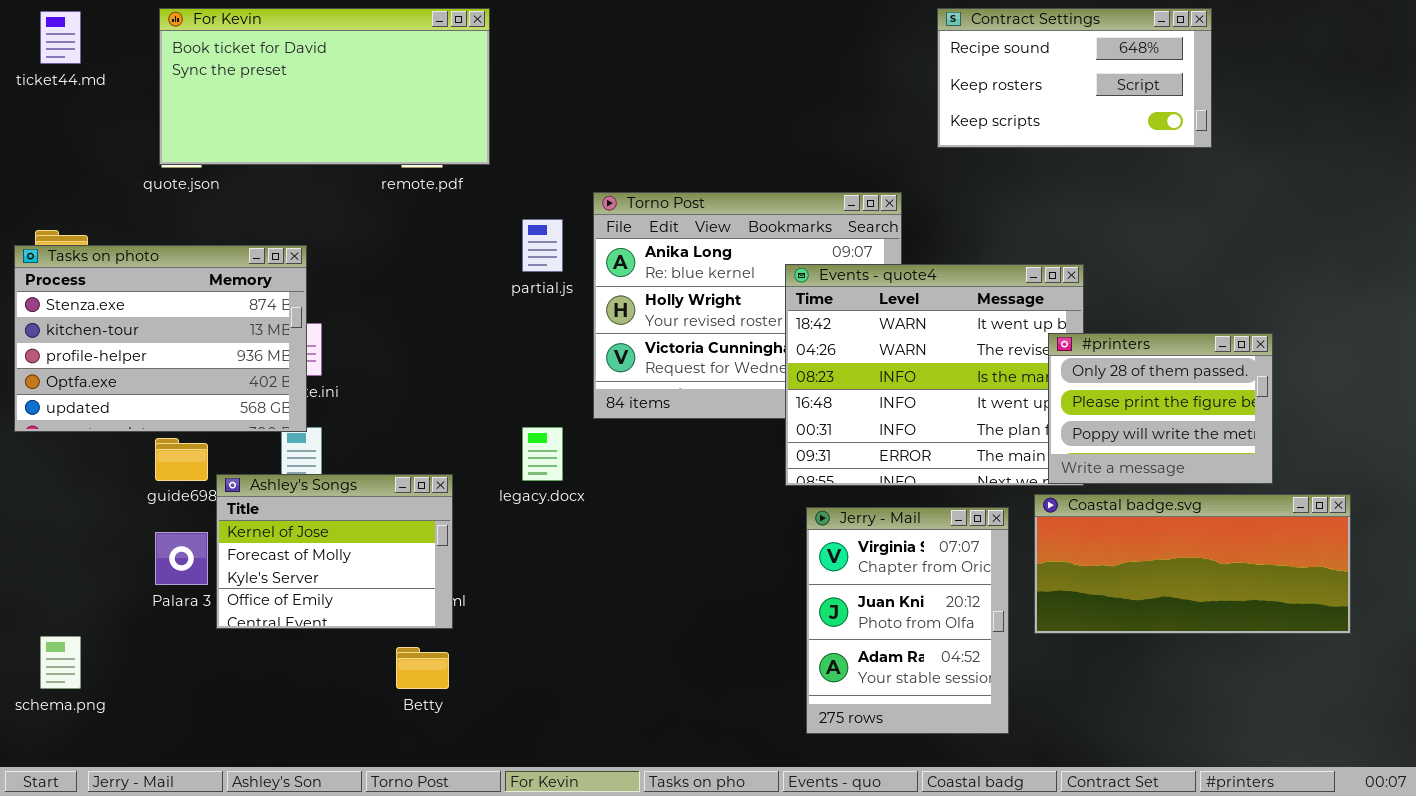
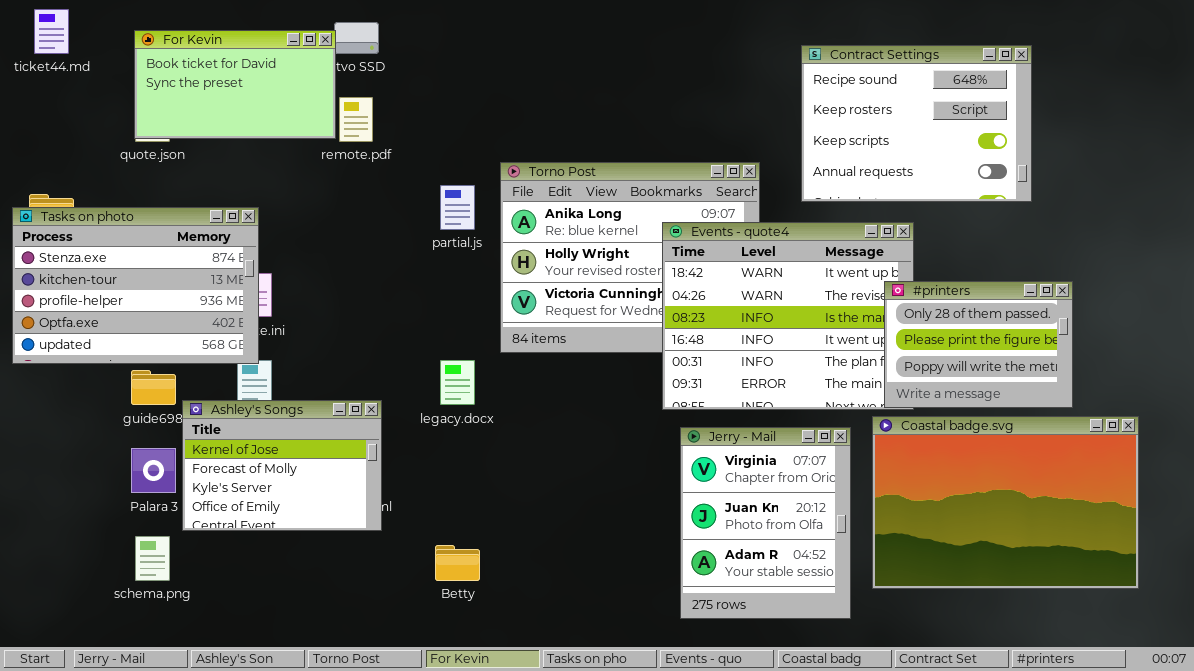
For Kevin: [159,8,490,165] -> [134,30,336,139], resized
Contract Settings: [937,8,1212,148] -> [801,45,1032,202], moved, resized
Coastal badge.svg: [1034,494,1351,634] -> [872,416,1139,589], resized
schema.png: [40,636,81,689] -> [135,536,170,581], moved
Betty: [396,647,449,689] -> [435,545,480,581], moved

